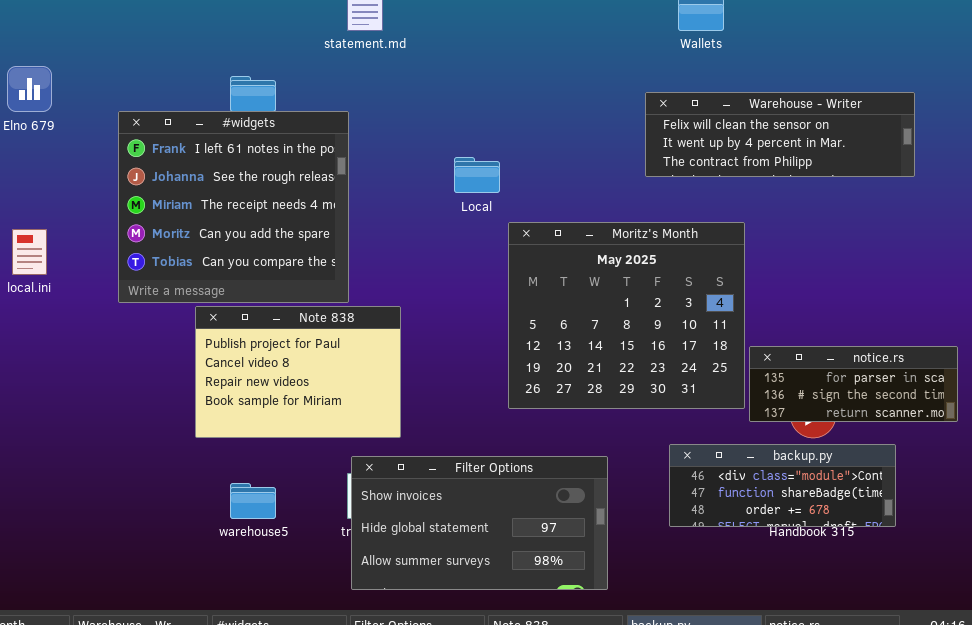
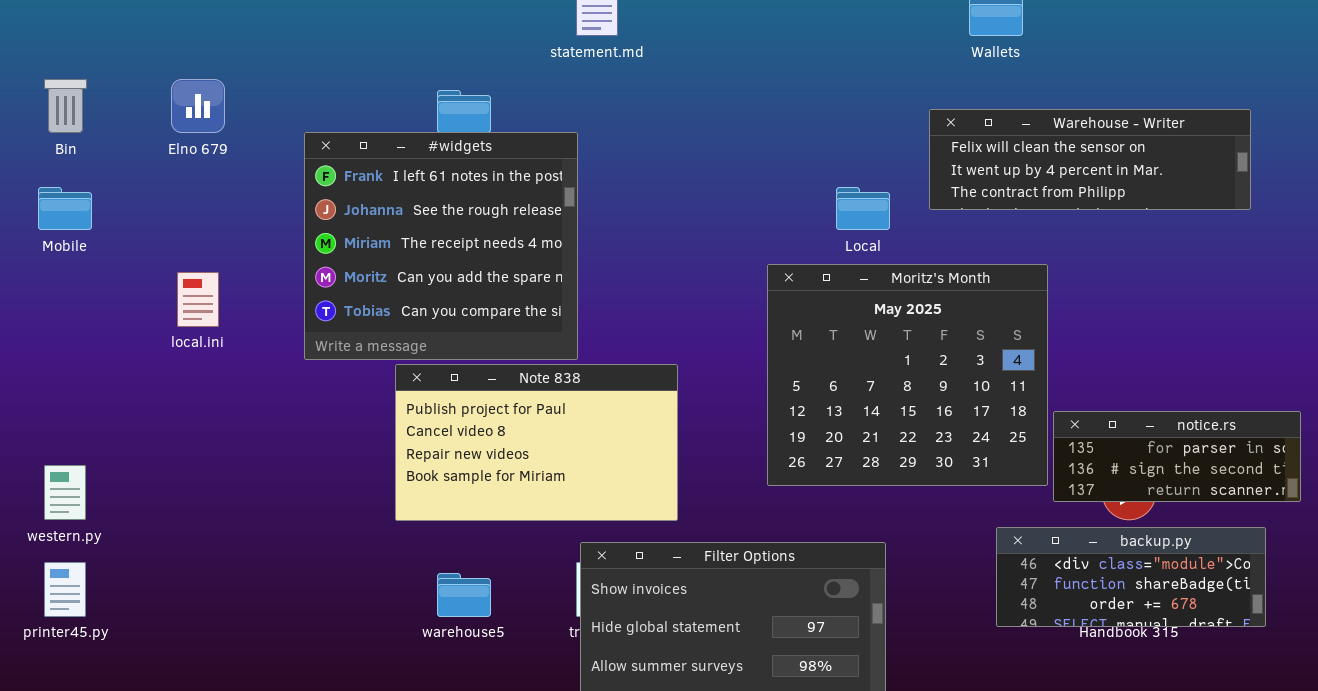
Local: [454,157,500,193] -> [836,187,890,230], moved
Note 838: [195,306,401,438] -> [395,364,678,521], resized
backup.py: [669,444,896,527] -> [996,527,1266,627], moved

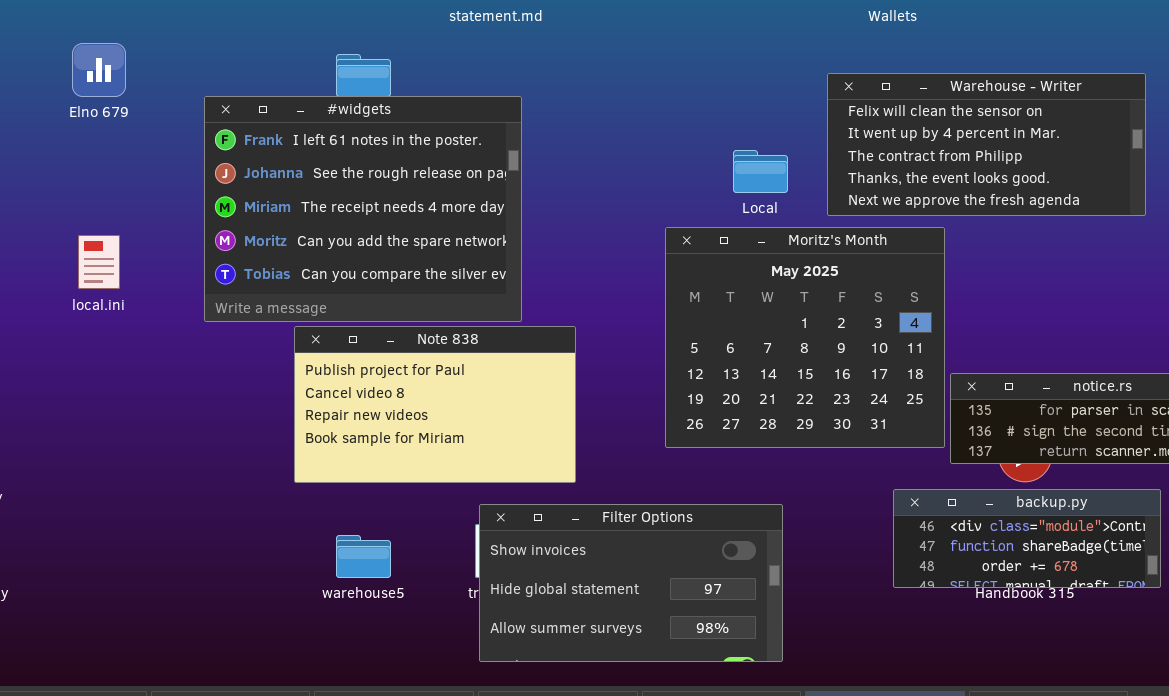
Warehouse - Writer: [929,109,1251,210] -> [827,73,1146,216], resized
#widgets: [304,132,578,360] -> [204,96,522,322], resized

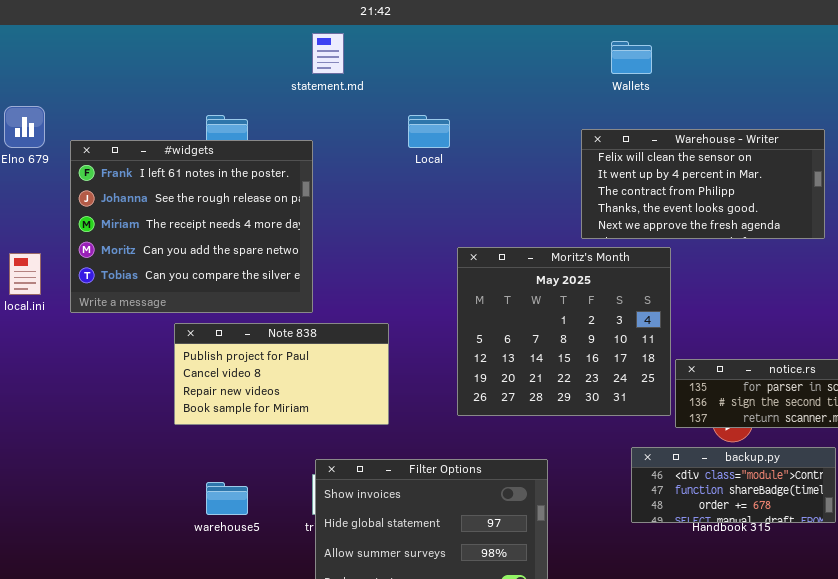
#widgets: [204,96,522,322] -> [70,140,313,313], moved
Local: [733,150,788,193] -> [408,115,450,148], moved
Note 838: [294,326,576,483] -> [174,323,389,425], resized

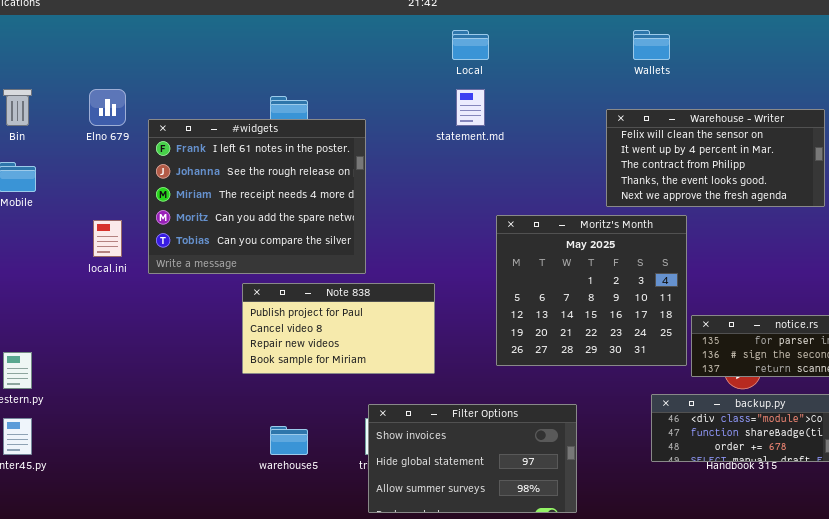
statement.md: [312,33,344,74] -> [456,89,485,126], moved
Local: [408,115,450,148] -> [452,30,489,60], moved

